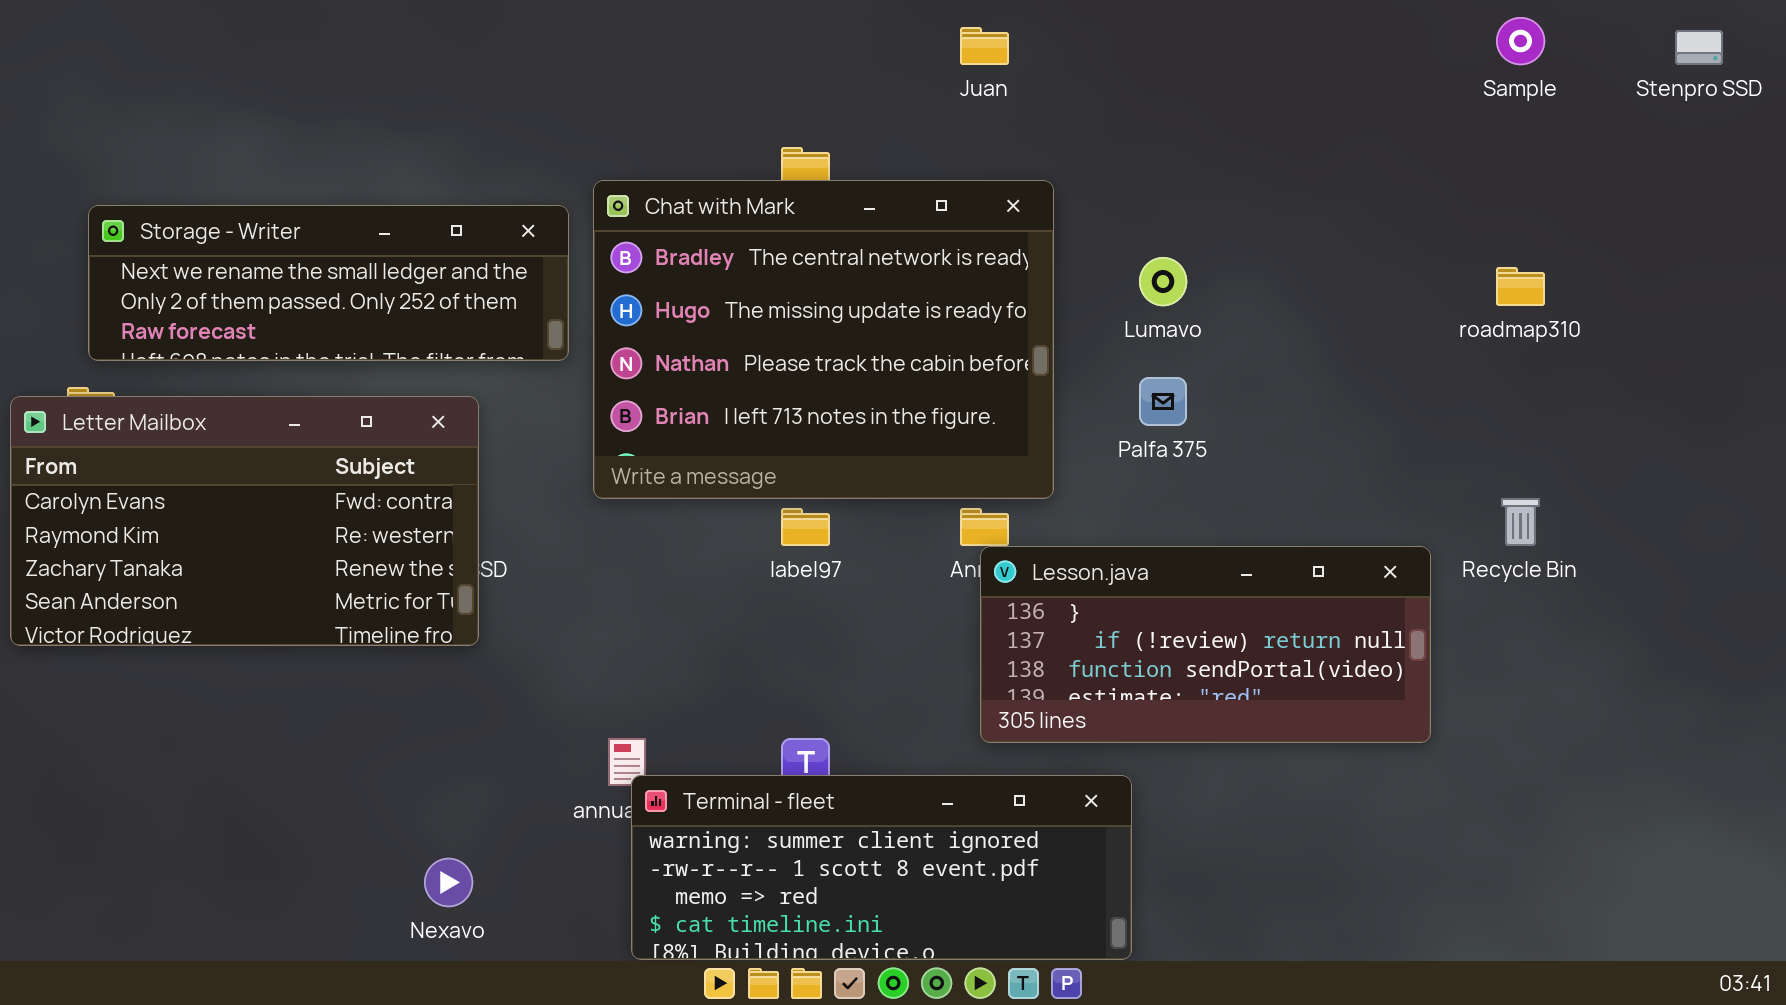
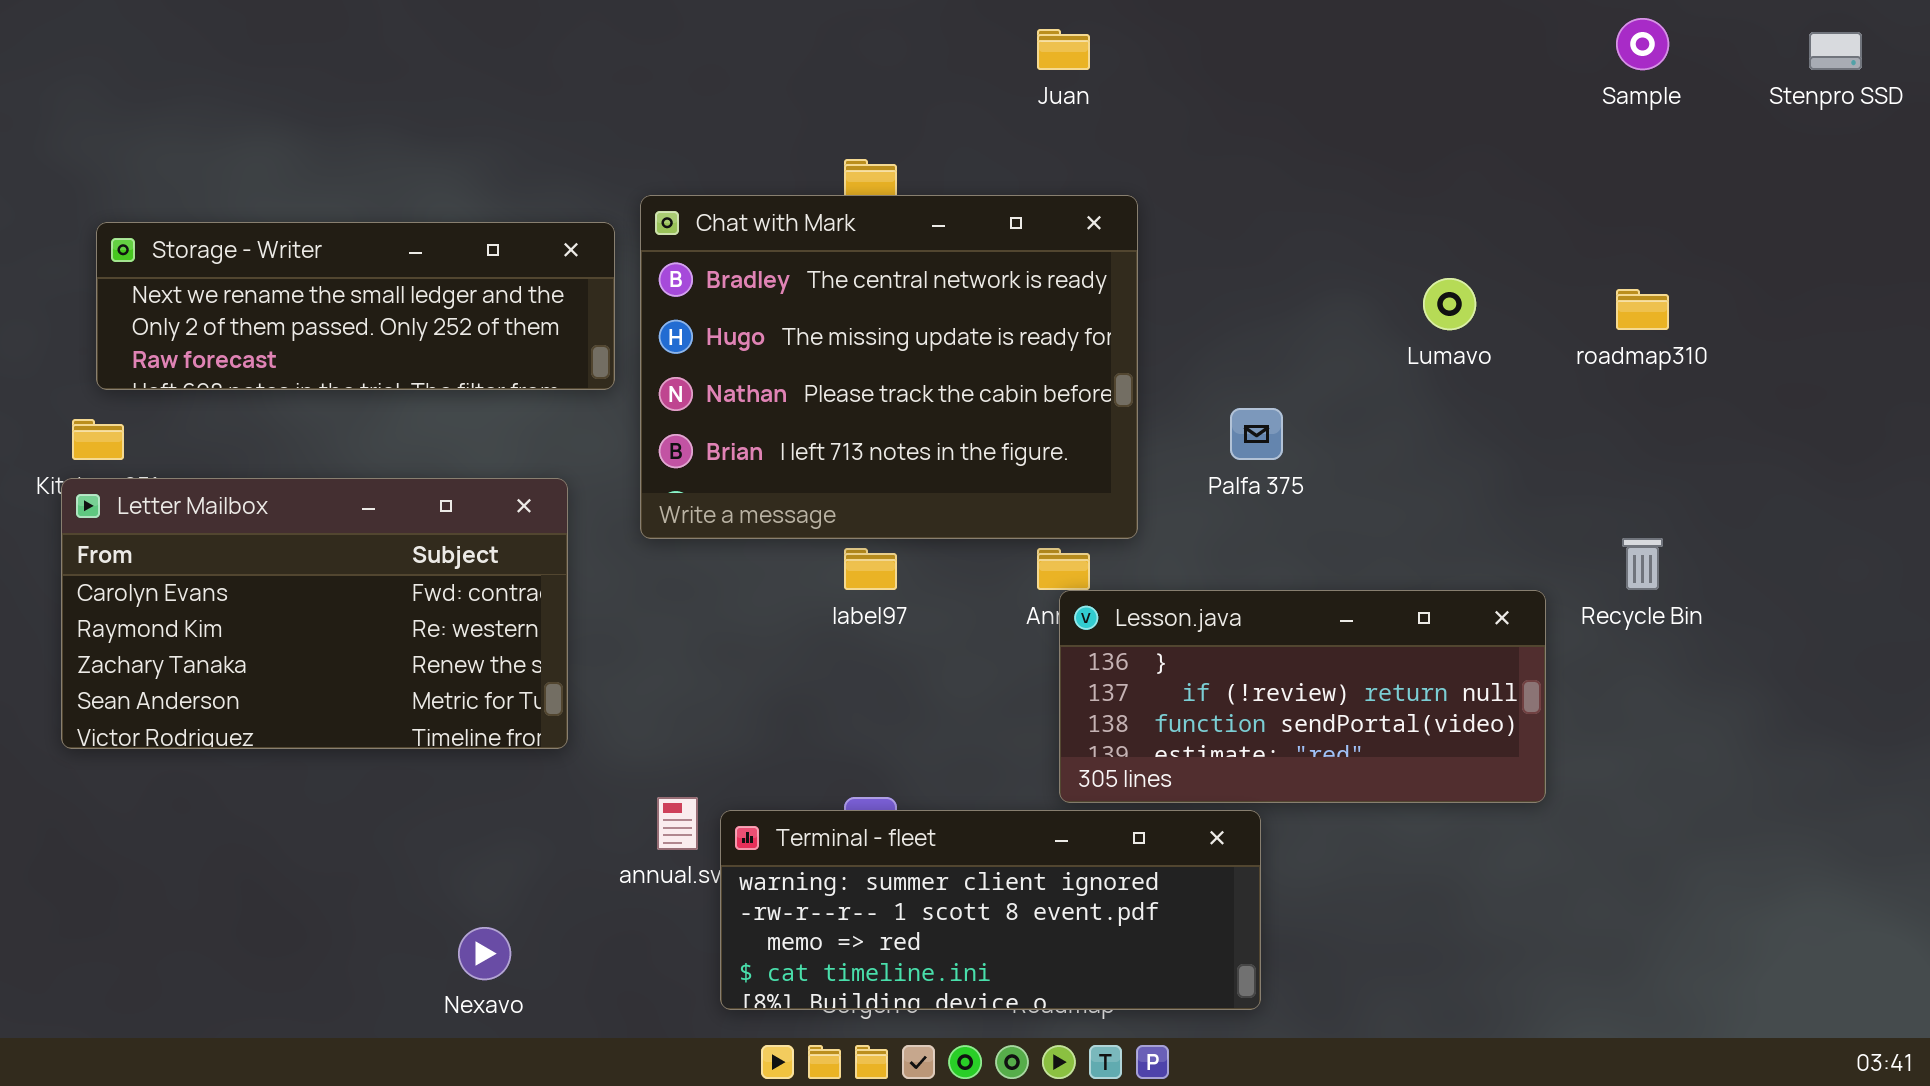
Lumavo: [1139,257,1187,306] -> [1423,278,1476,330], moved
Letter Mailbox: [10,396,479,646] -> [61,478,568,749], moved
Terminal - fleet: [631,775,1132,960] -> [720,810,1261,1010], moved

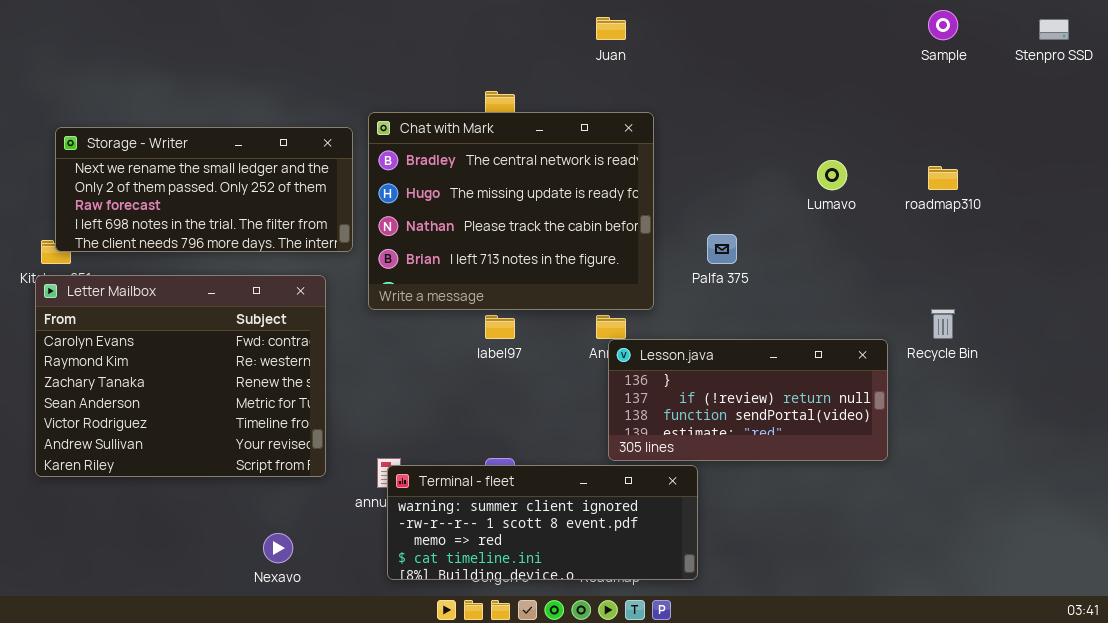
Storage - Writer: [96,222,615,390] -> [55,127,353,252], resized
Letter Mailbox: [61,478,568,749] -> [35,275,326,477], resized
Terminal - fleet: [720,810,1261,1010] -> [387,465,698,580], moved

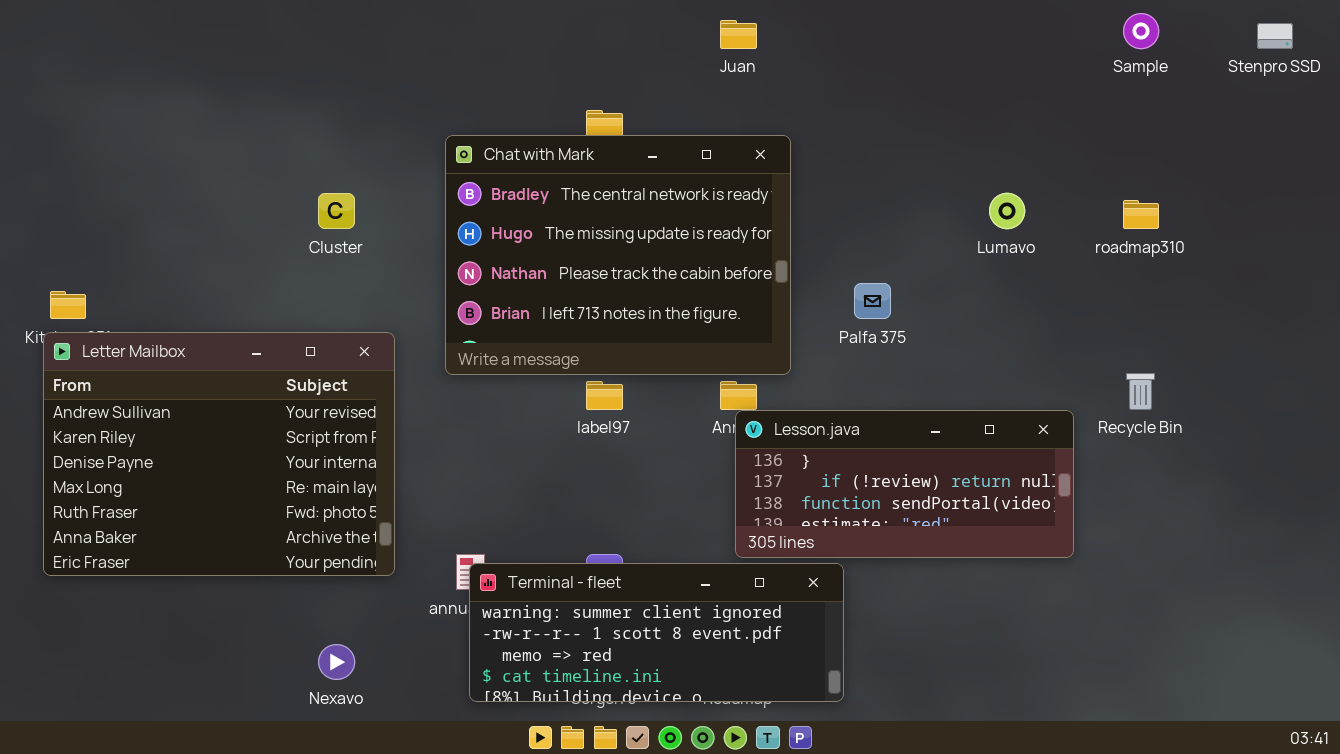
Storage - Writer: [55,127,353,252] -> none, closed
Letter Mailbox: [35,275,326,477] -> [43,332,395,576], scrolled down 5 rows

